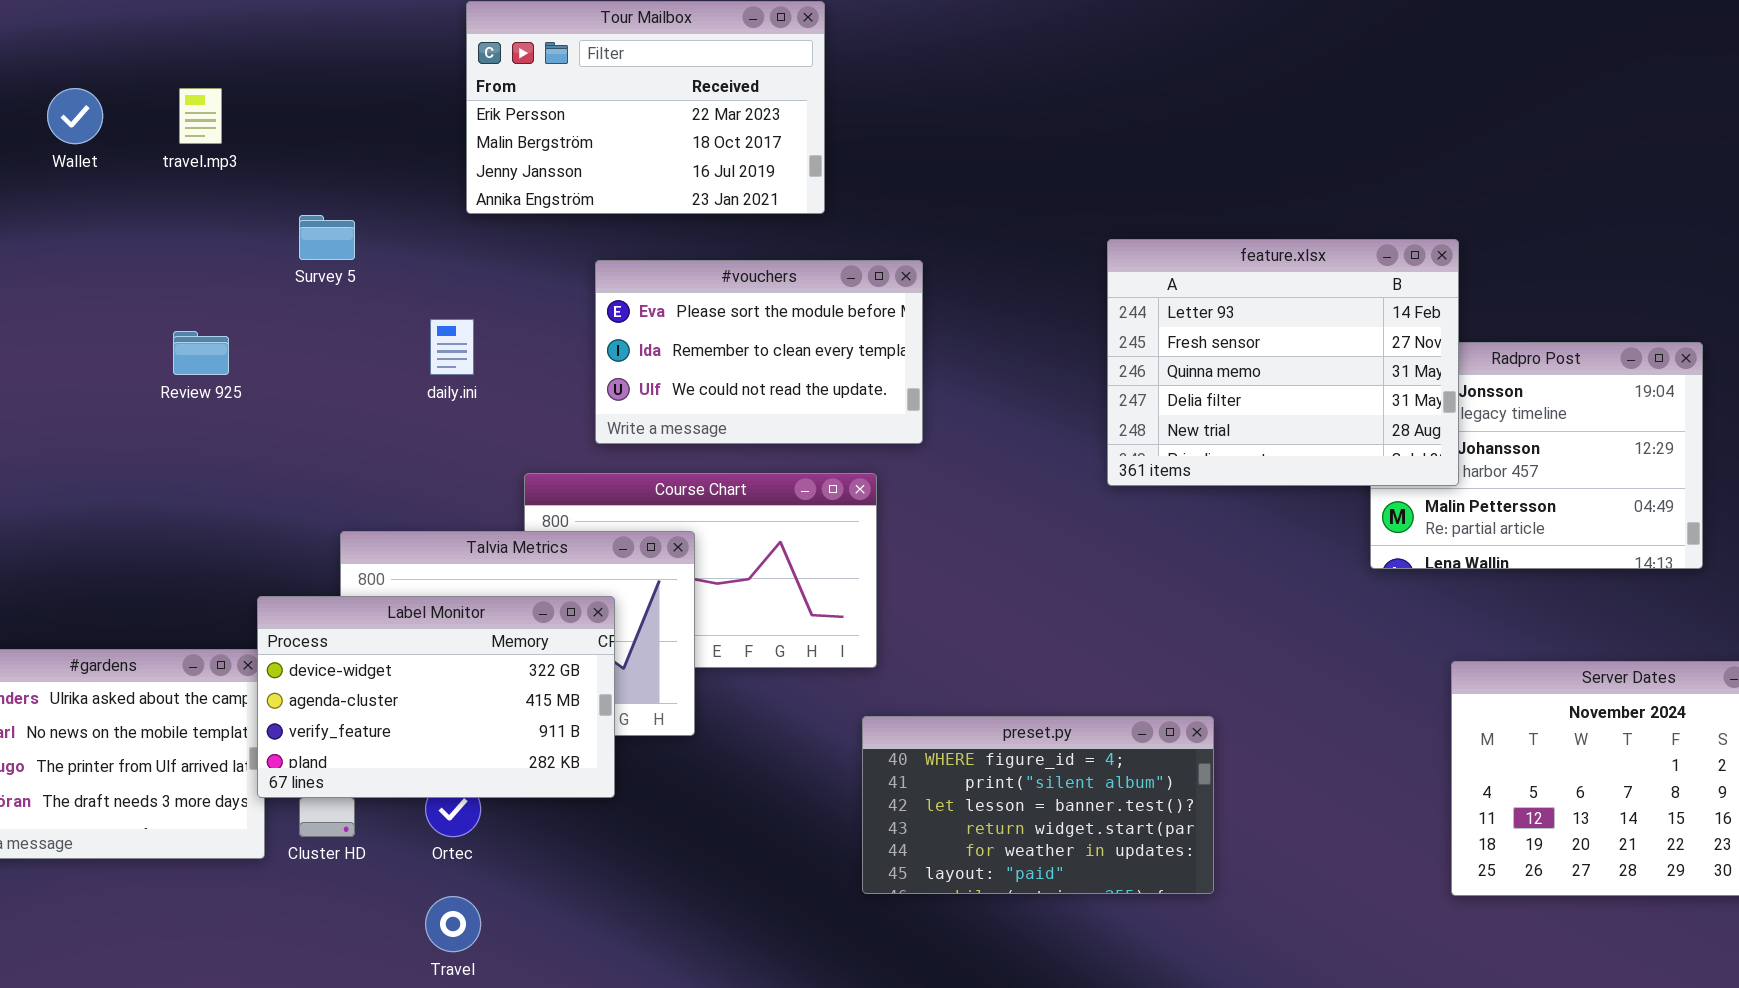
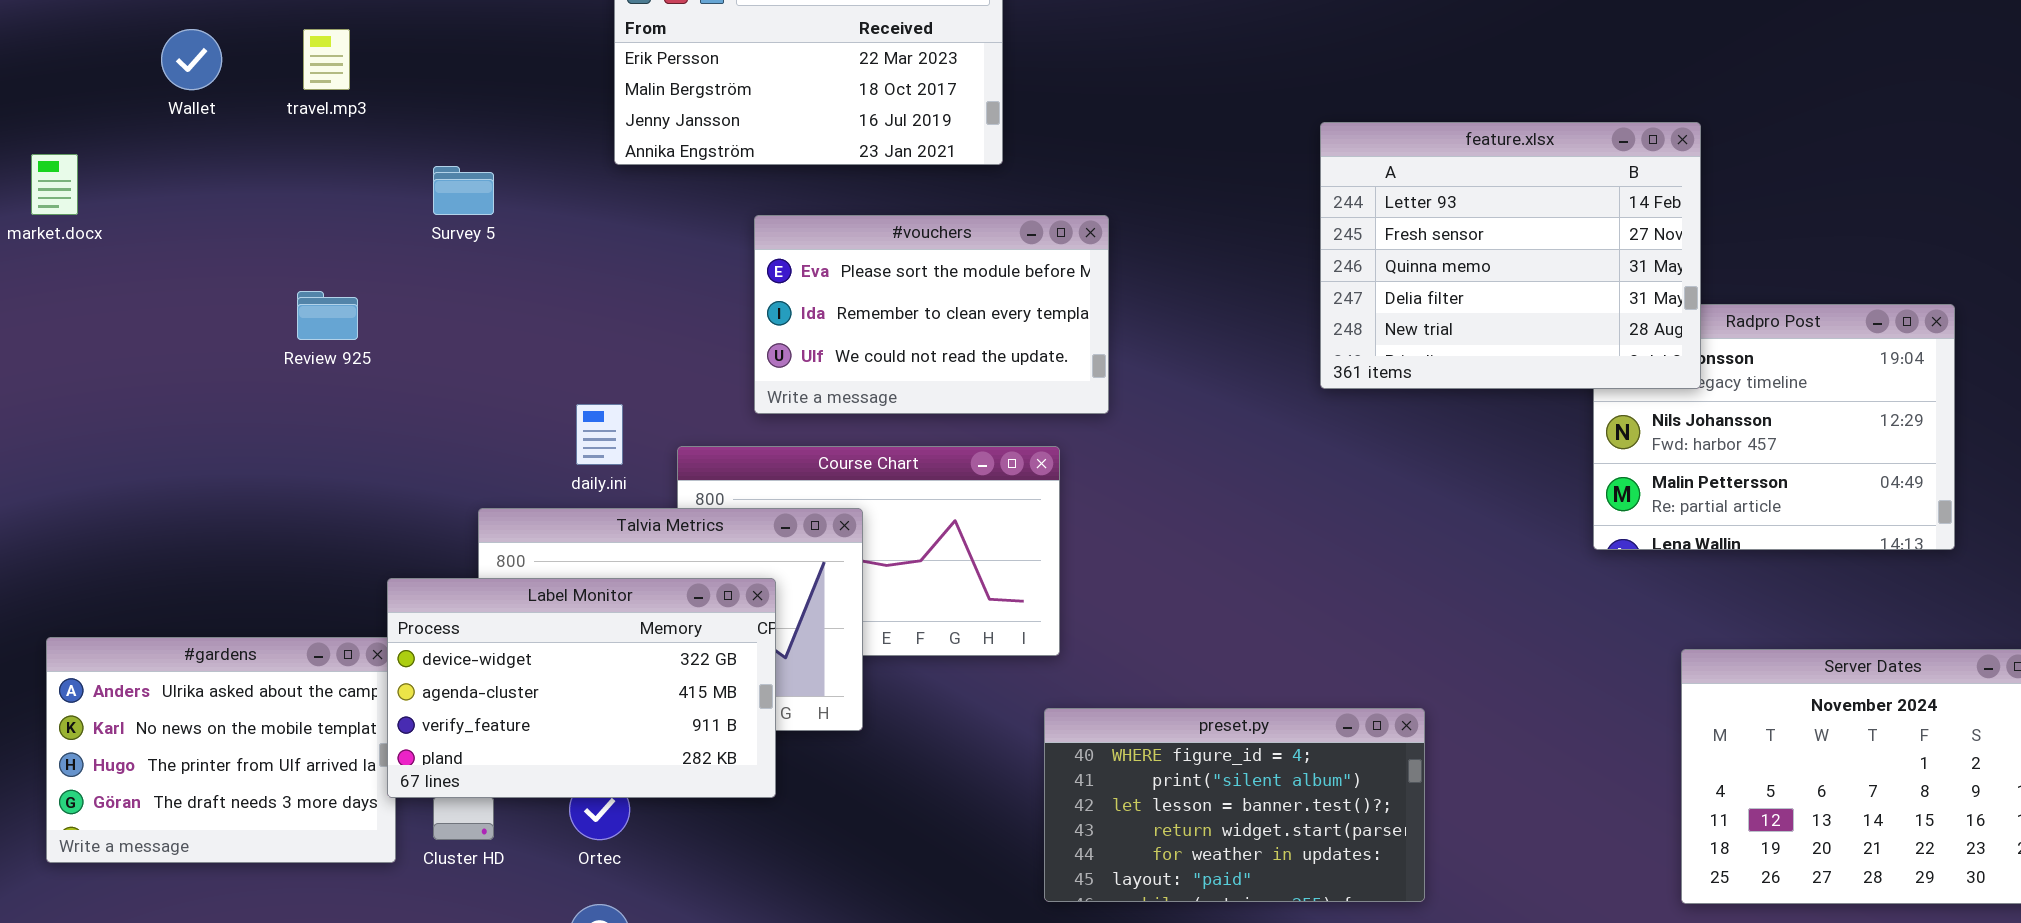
feature.xlsx: [1107,239,1459,486] -> [1320,122,1701,389], moved
daily.ini: [430,319,474,375] -> [576,404,623,465], moved

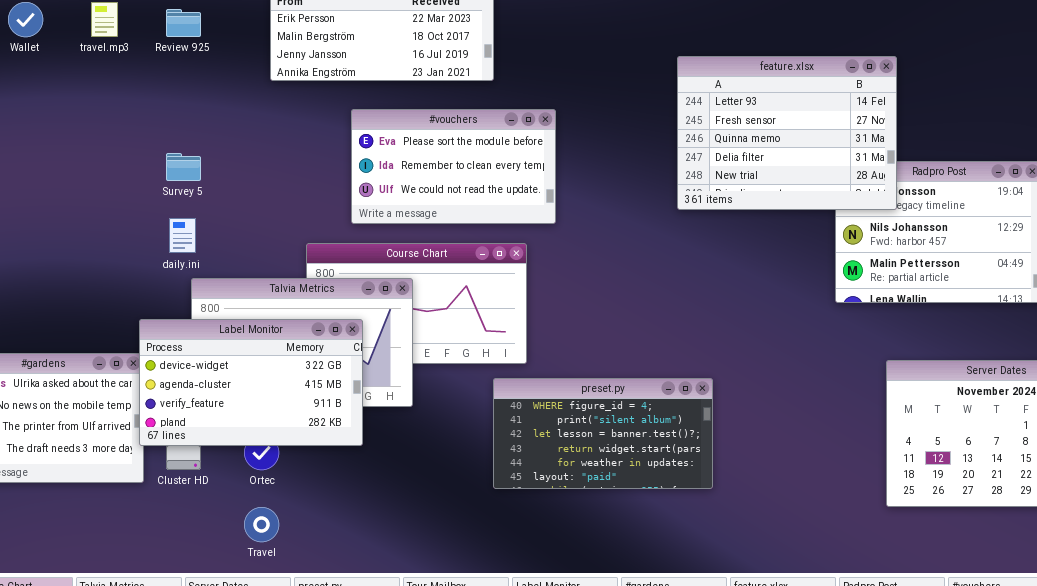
Survey 5: [433,166,494,215] -> [166,153,201,181], moved
Review 925: [297,291,358,340] -> [166,9,201,37], moved
daily.ini: [576,404,623,465] -> [169,218,196,253], moved
preset.py: [1044,708,1425,902] -> [493,378,713,489], moved

